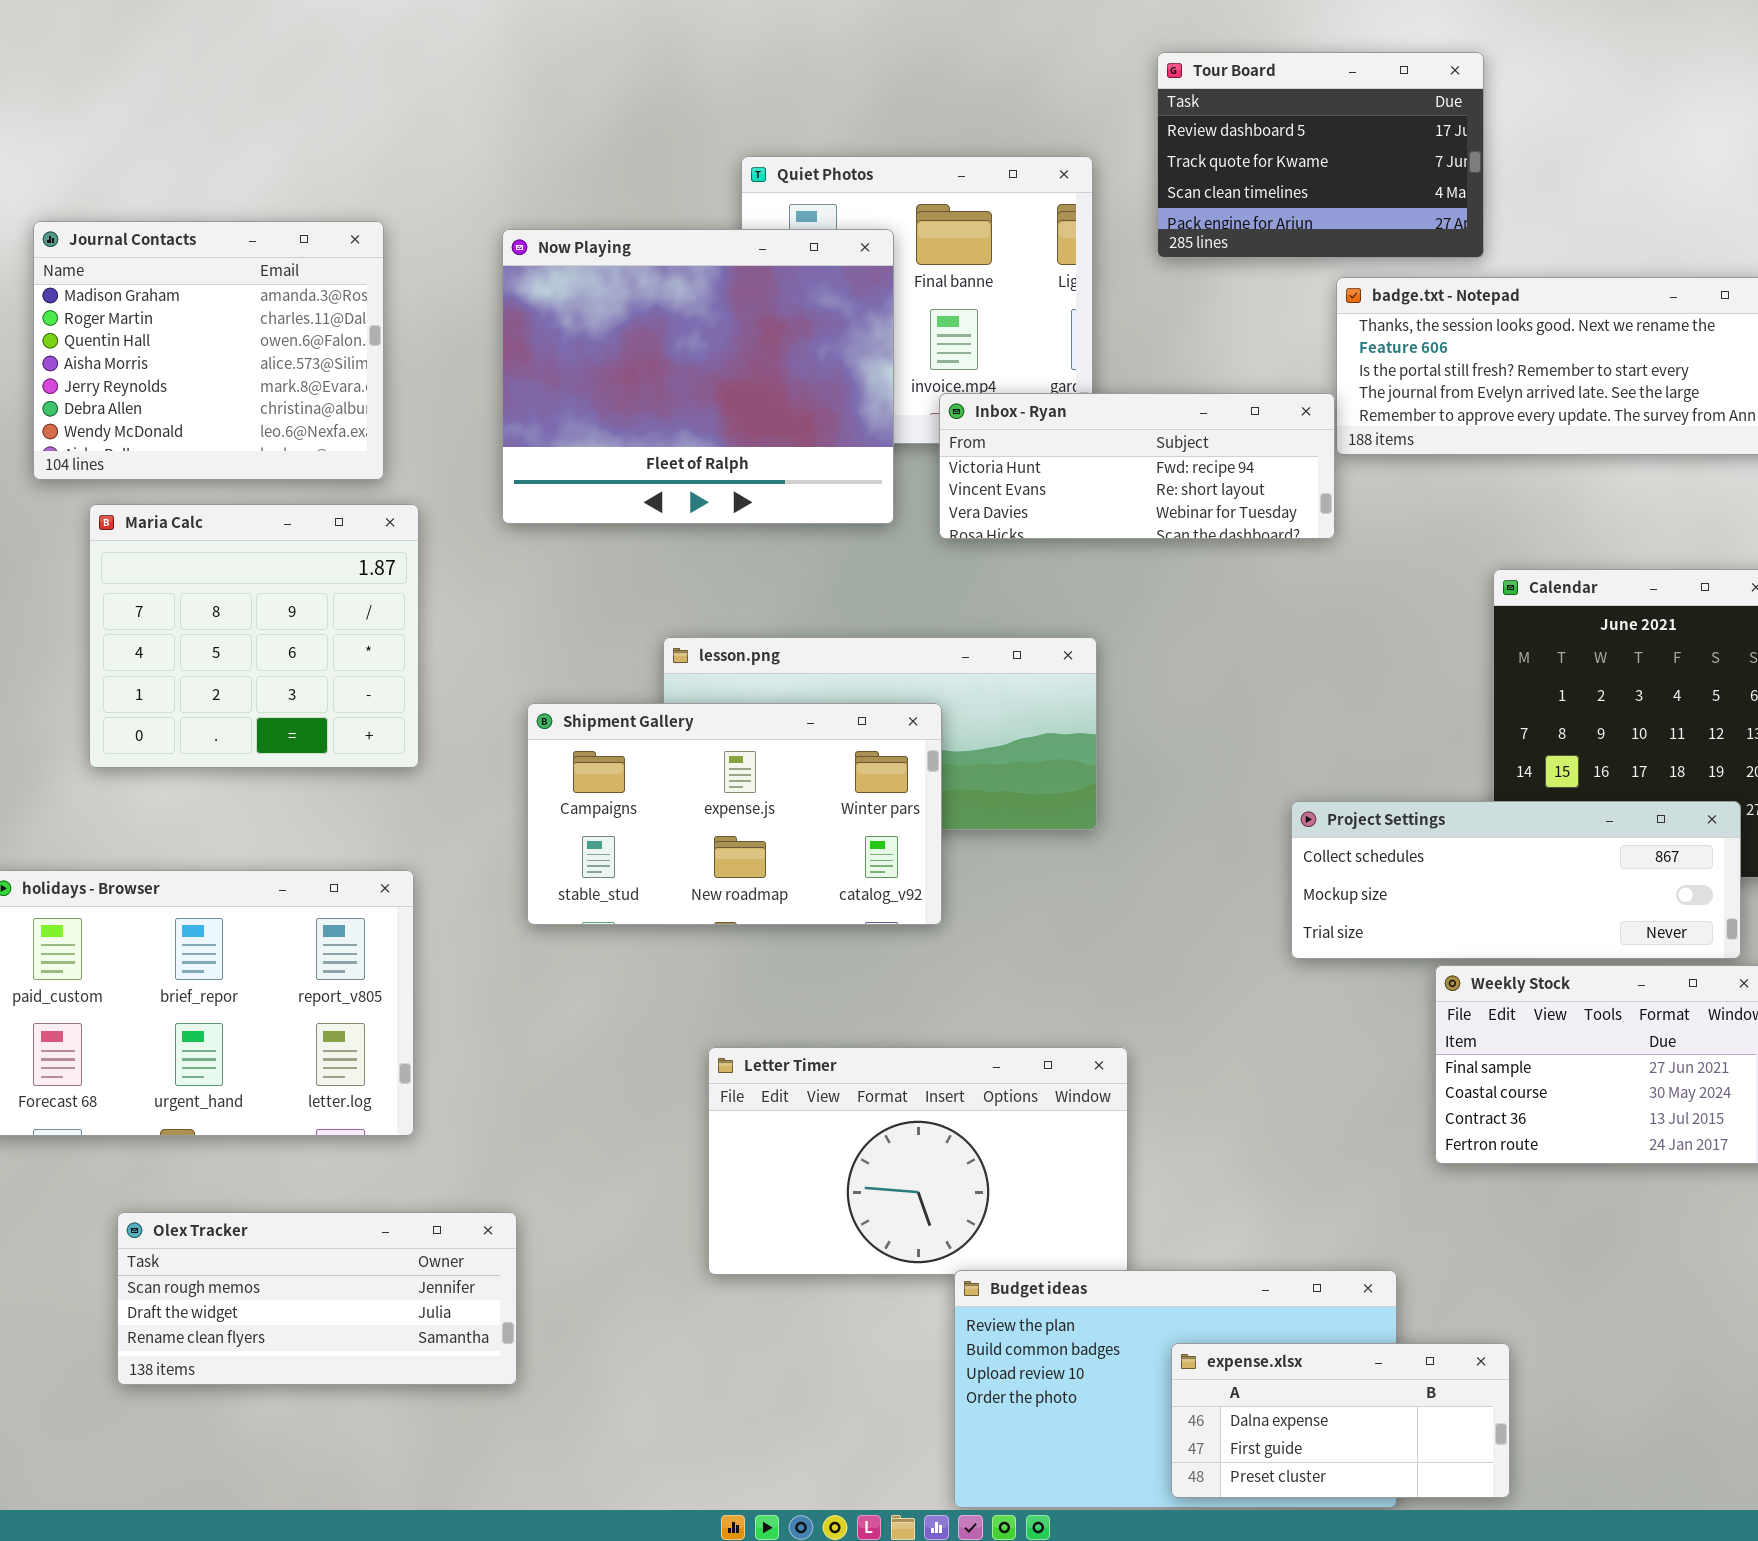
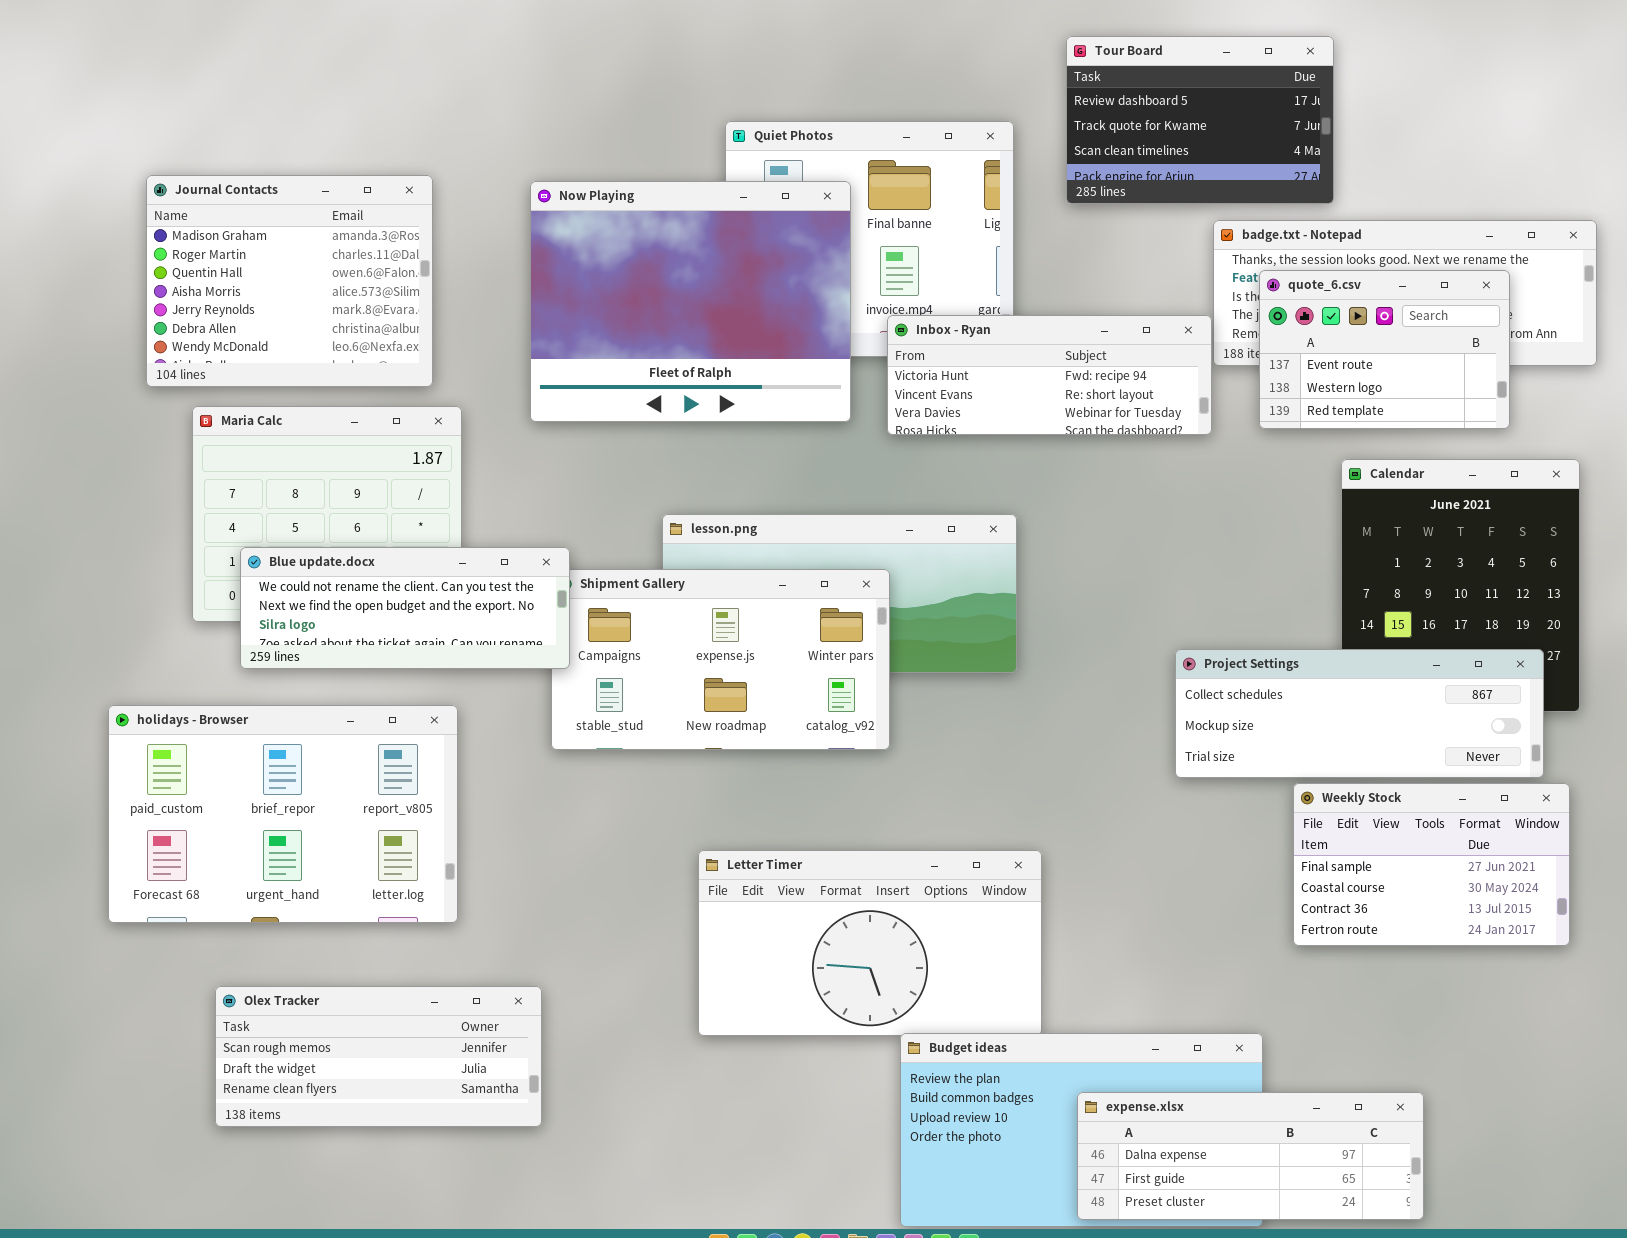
quote_6.csv: none -> [1259,270,1510,429], opened
Blue update.docx: none -> [240,547,570,669], opened
expense.xlsx: [1171,1343,1510,1498] -> [1077,1092,1424,1220], resized

